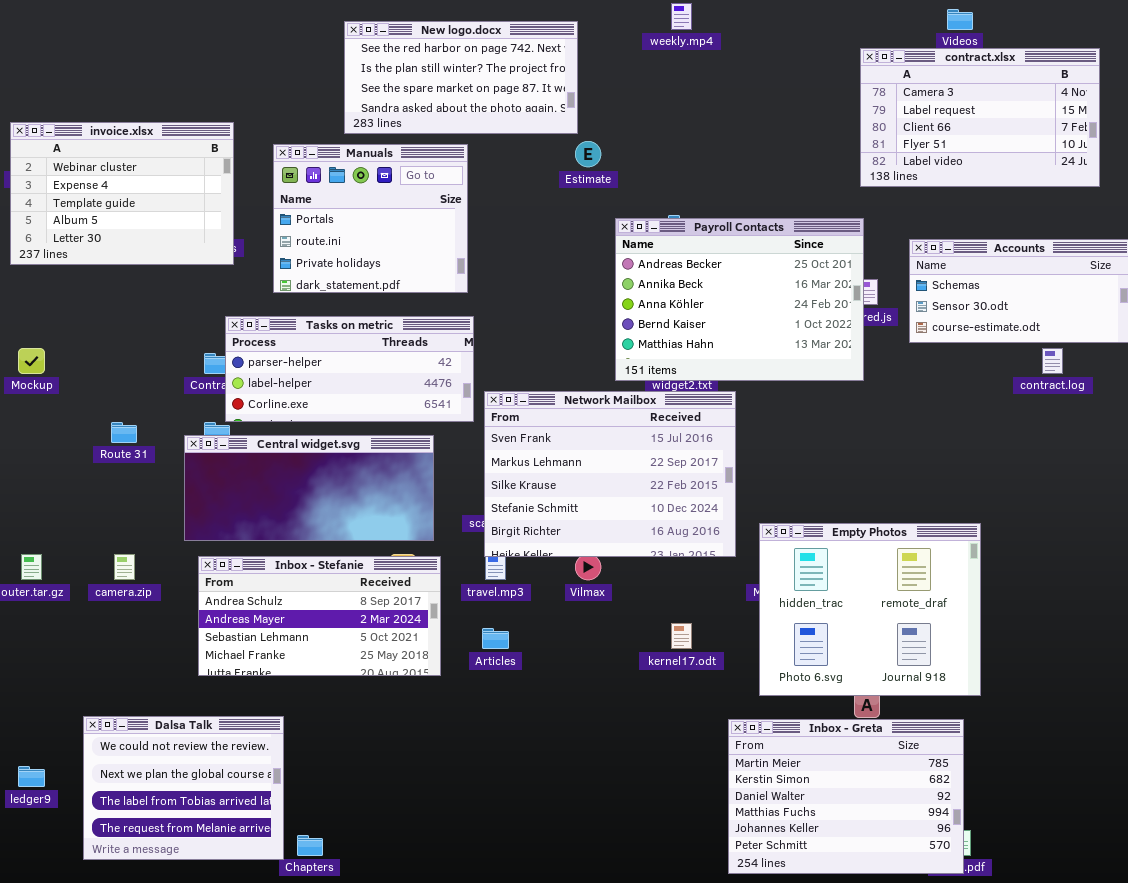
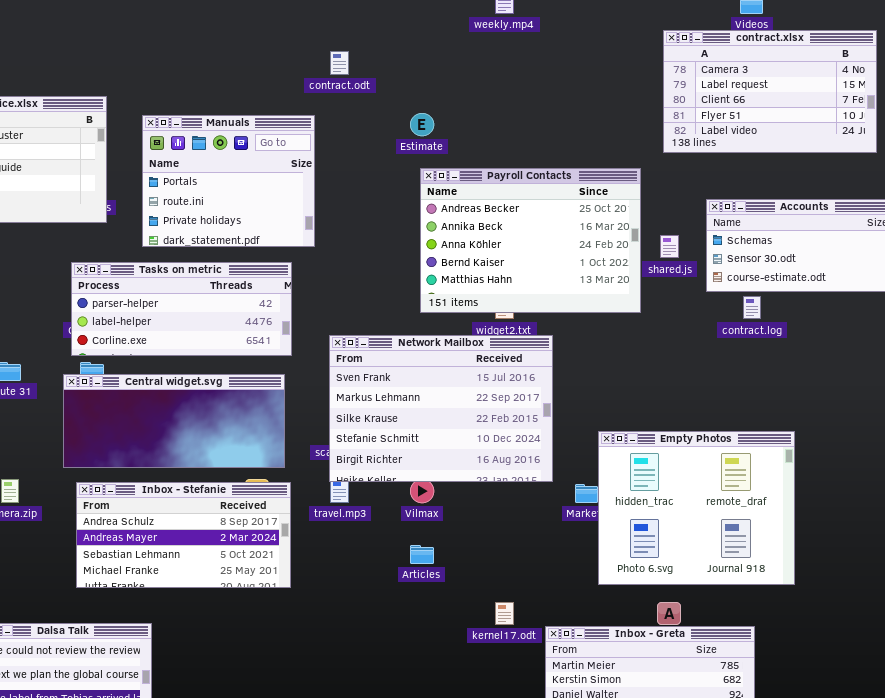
New logo.docx: [344,21,578,134] -> none, closed
Payroll Contacts: [615,218,864,381] -> [420,168,641,313], moved
Tasks on metric: [225,316,474,422] -> [71,262,292,356], moved
contract.log: [1042,348,1063,374] -> [743,296,761,319], moved
Empty Photos: [759,523,981,696] -> [598,431,795,585], moved
kernel17.odt: [671,623,692,649] -> [495,602,514,625], moved
Articles: [482,628,509,649] -> [410,545,434,564], moved

